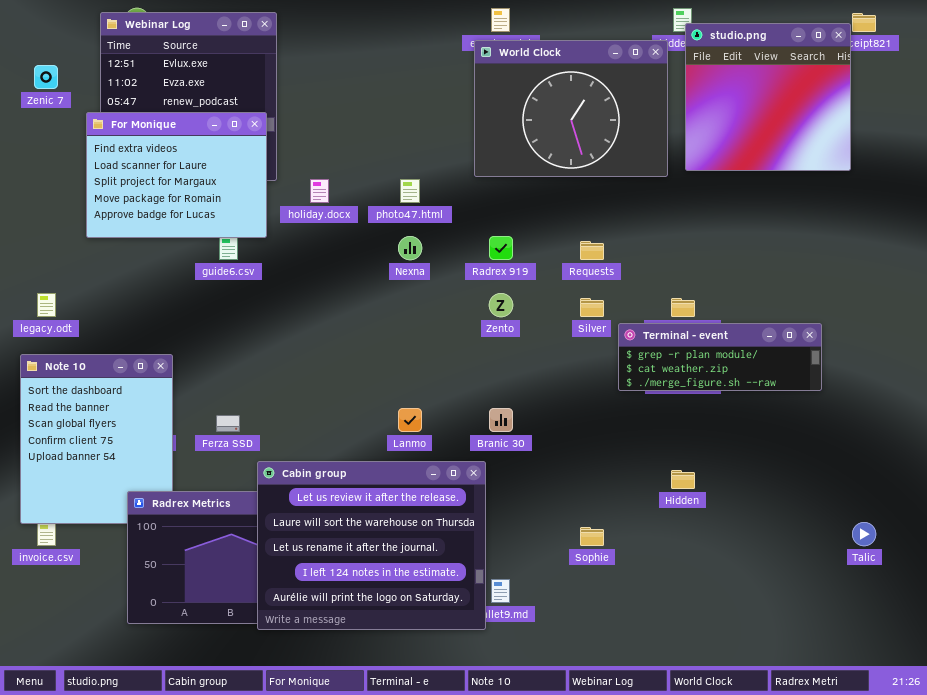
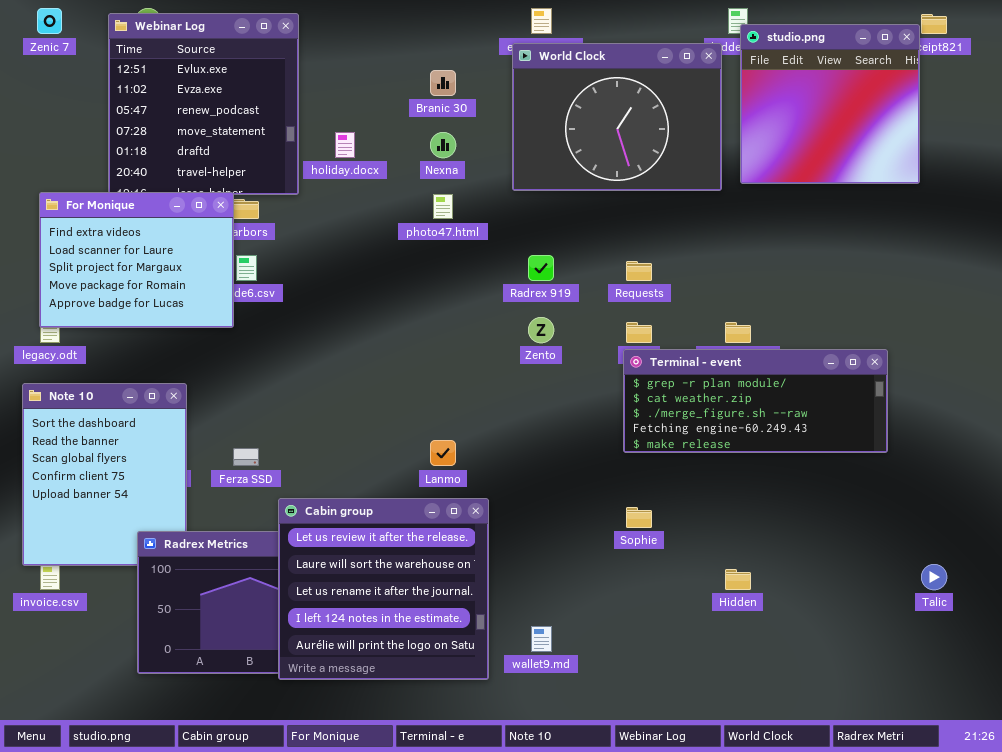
Zenic 7: [34,65,58,89] -> [37,8,62,34], moved
For Monique: [86,112,267,238] -> [39,192,234,328], moved
holiday.docx: [310,179,329,203] -> [335,132,355,158], moved
Nexna: [398,236,422,260] -> [430,132,456,158], moved
Terminal - event: [618,323,822,391] -> [623,349,888,453], resized
Branic 30: [489,408,513,432] -> [430,70,456,96], moved
Cabin group: [257,461,486,630] -> [278,498,489,680], resized
Hidden: [671,470,695,489] -> [725,569,751,590], moved
Sophie: [580,527,604,546] -> [626,507,652,528], moved

